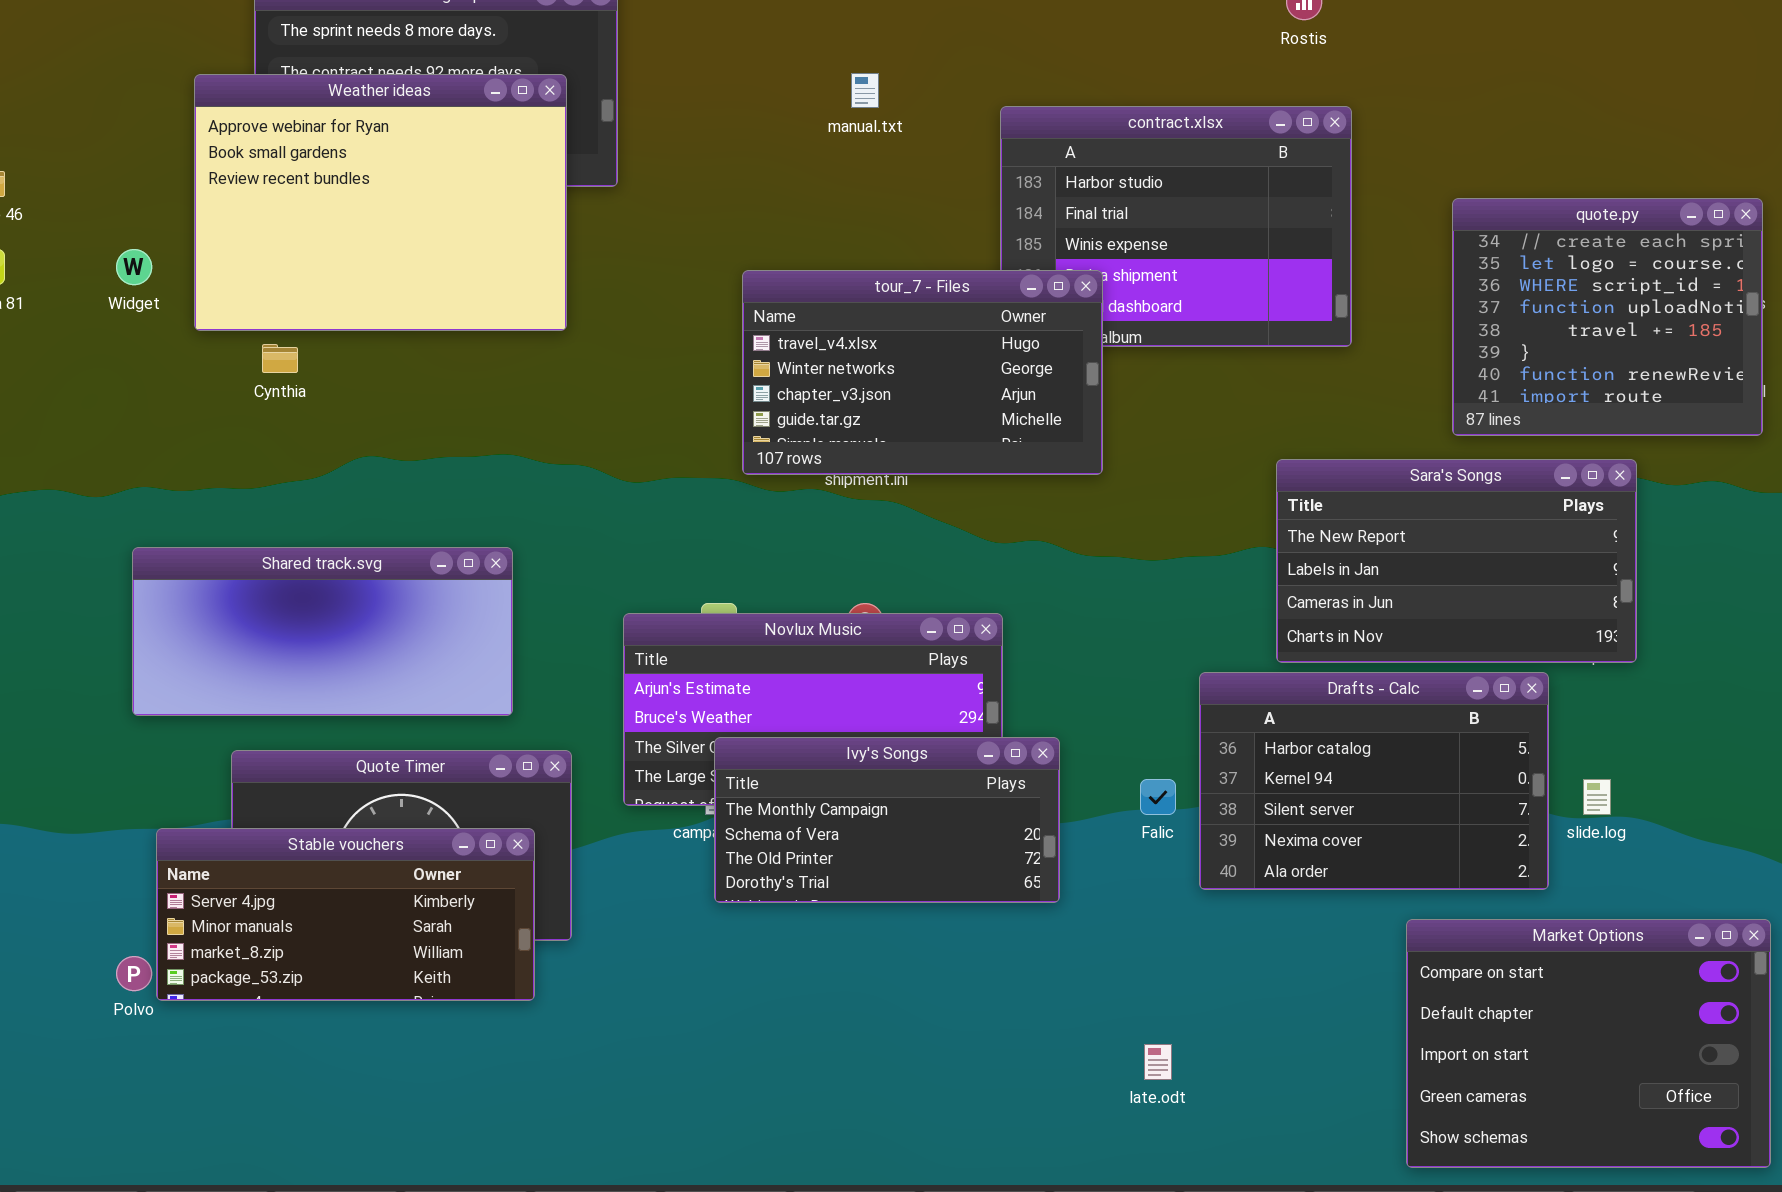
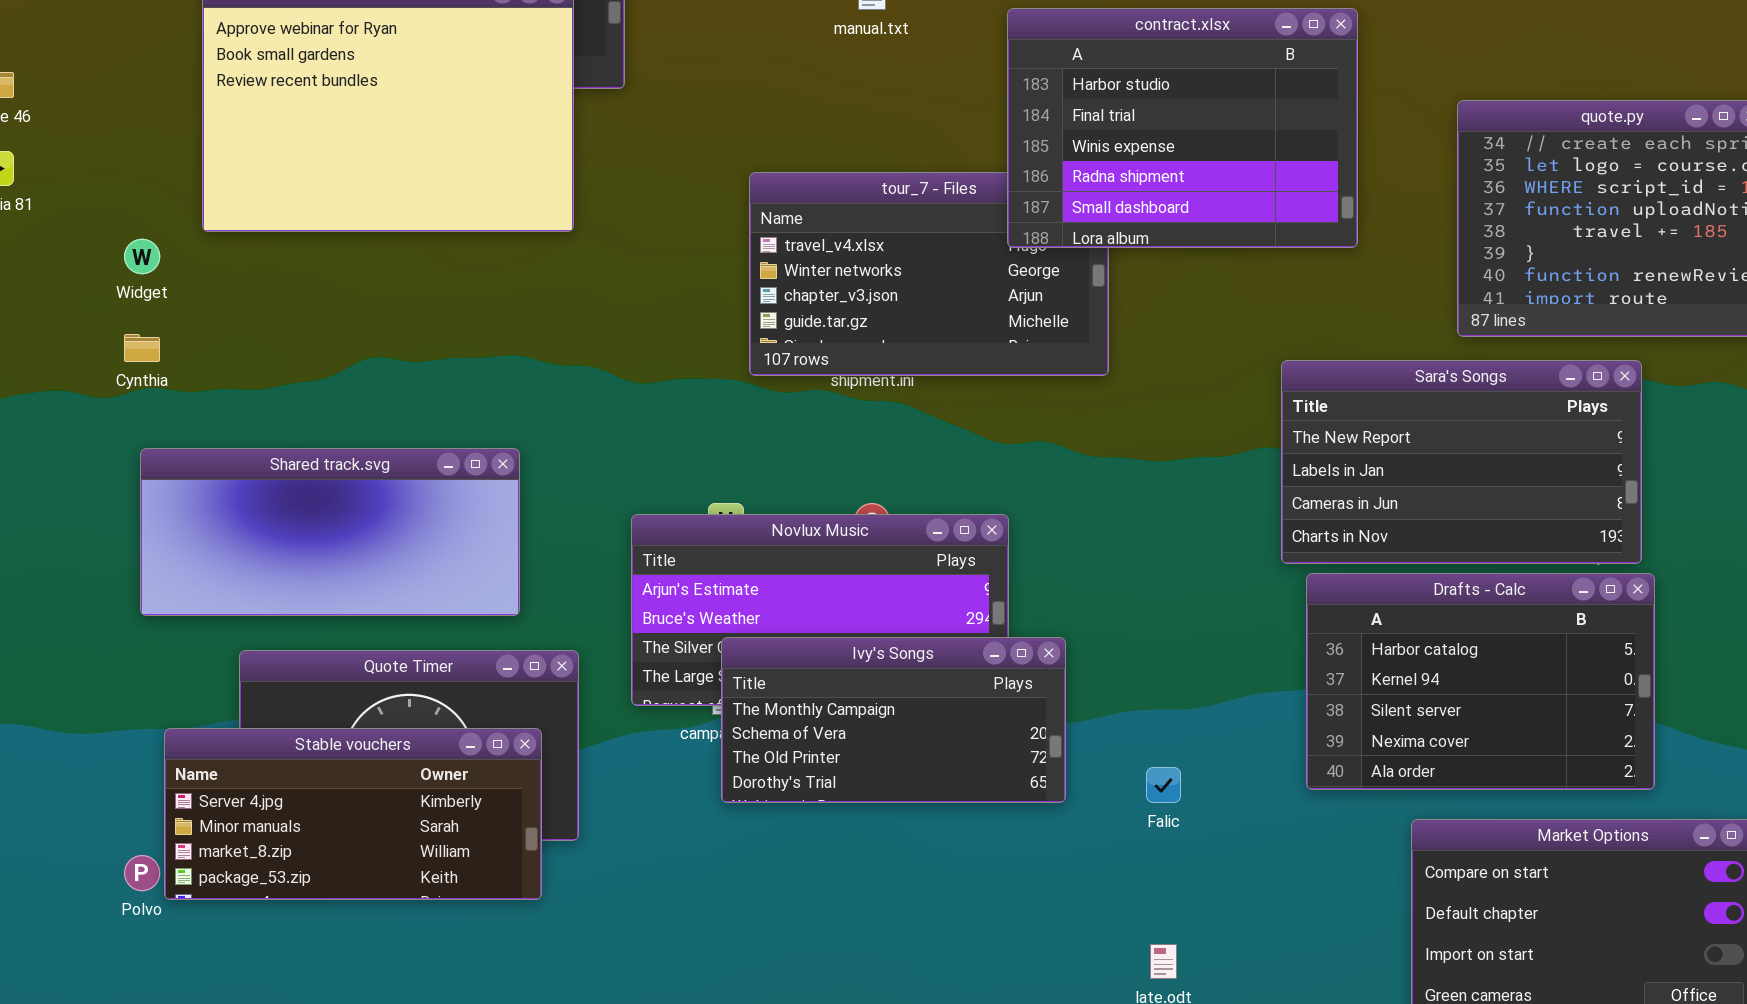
contract.xlsx: [1000,106,1352,347] -> [1007,8,1358,248], raised
Widget: [116,249,152,285] -> [124,239,160,274], moved
Cynthia: [262,344,298,373] -> [124,334,160,362], moved
Drafts - Calc: [1199,672,1549,890] -> [1306,573,1655,790], moved
Falic: [1140,779,1176,815] -> [1146,767,1181,803], moved

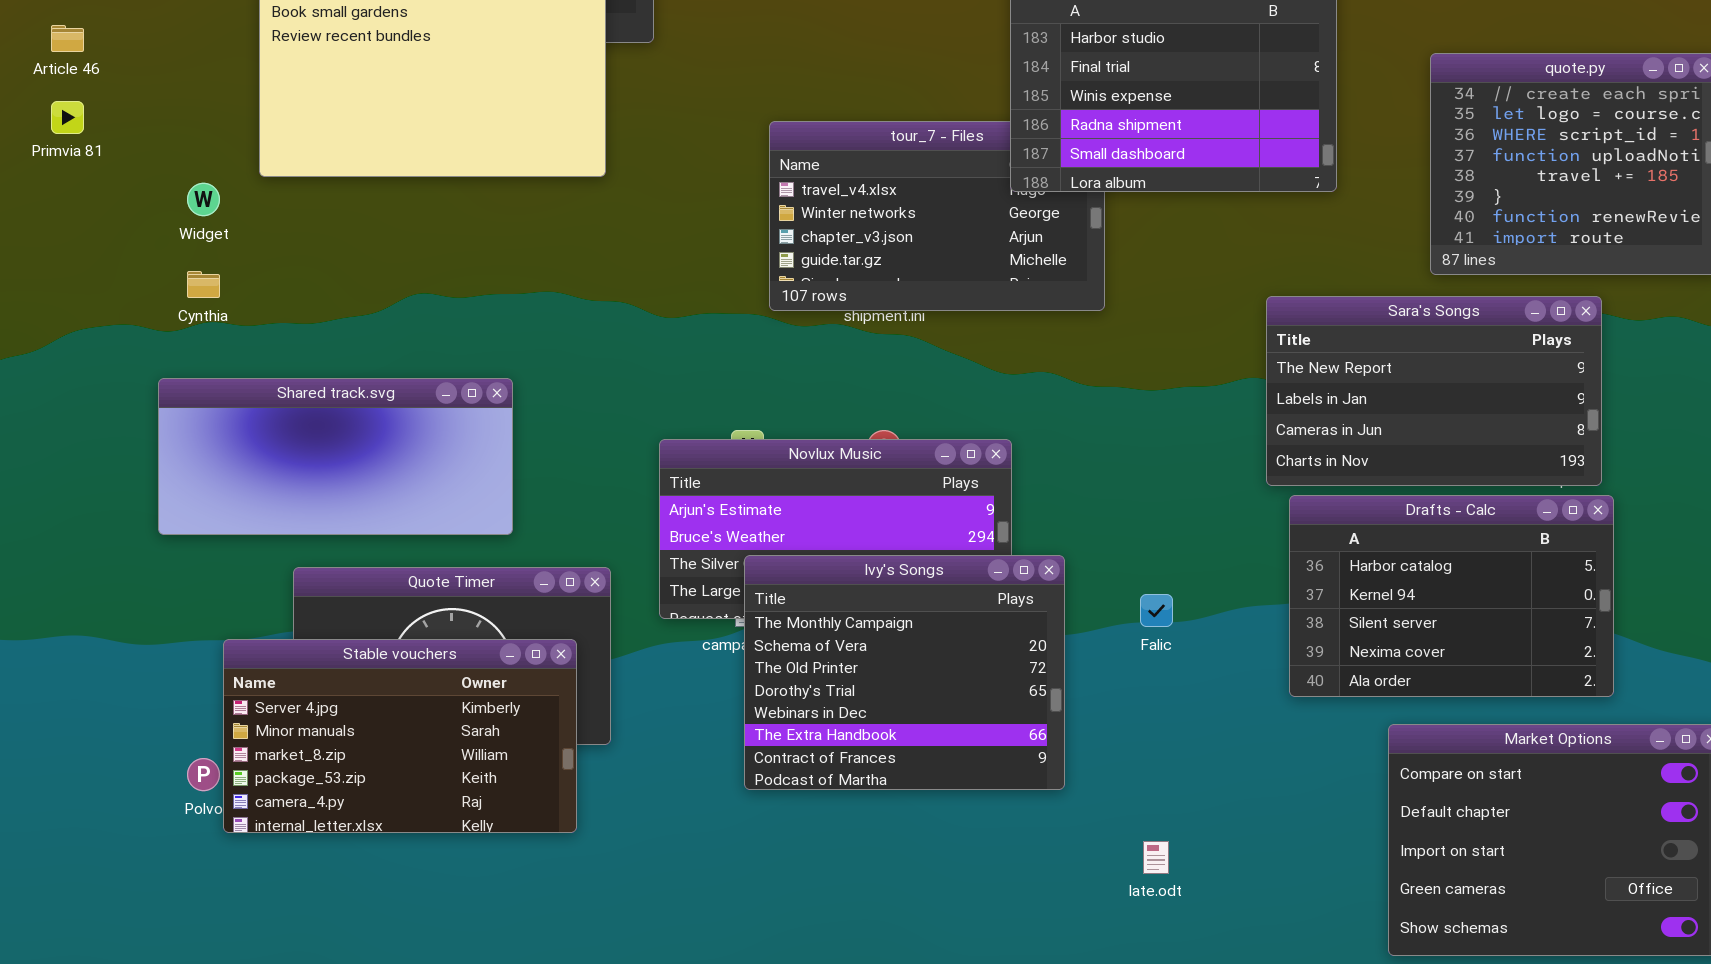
Shared track.svg: [140,448,520,616] -> [158,378,513,535], moved
Ivy's Songs: [721,637,1066,803] -> [744,555,1065,790], resized
Stable vouchers: [164,728,542,900] -> [223,639,577,833], resized
Falic: [1146,767,1181,803] -> [1140,594,1173,627], moved

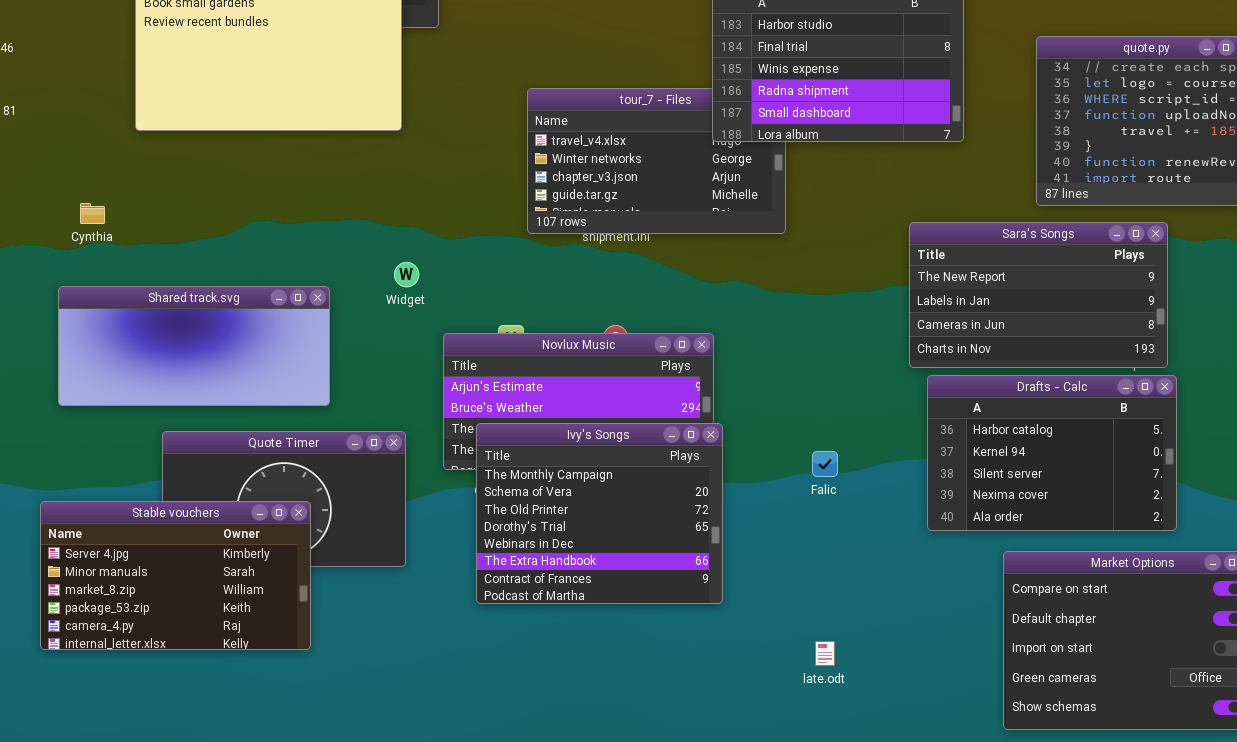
Widget: [187,183,220,216] -> [394,262,419,287], moved
Ivy's Songs: [744,555,1065,790] -> [476,423,723,604], moved
Stable vouchers: [223,639,577,833] -> [40,501,311,650], moved

